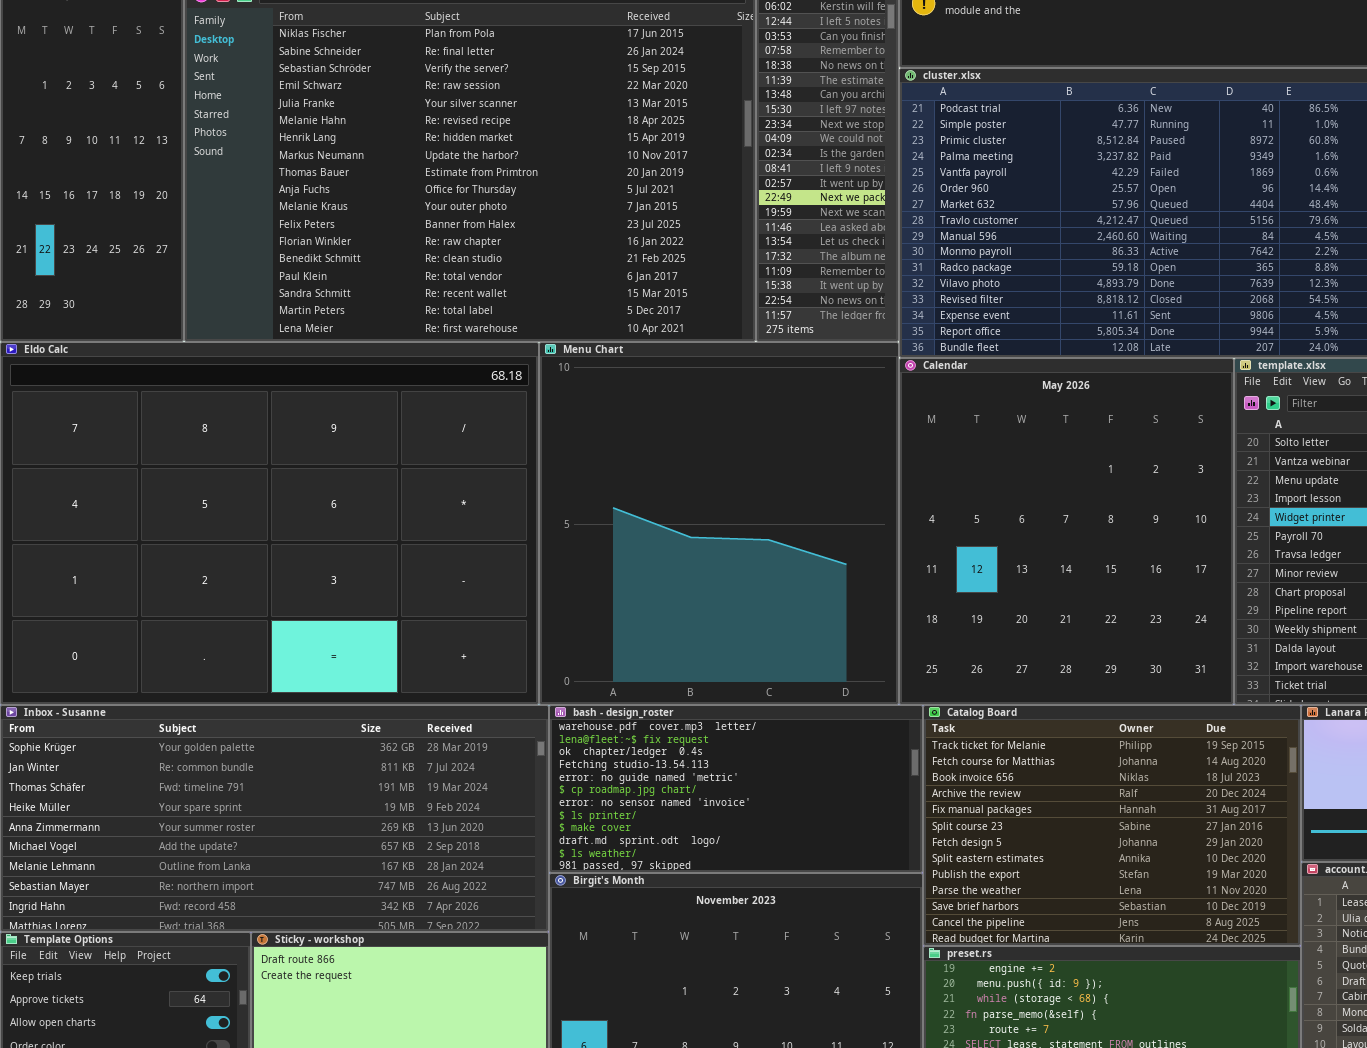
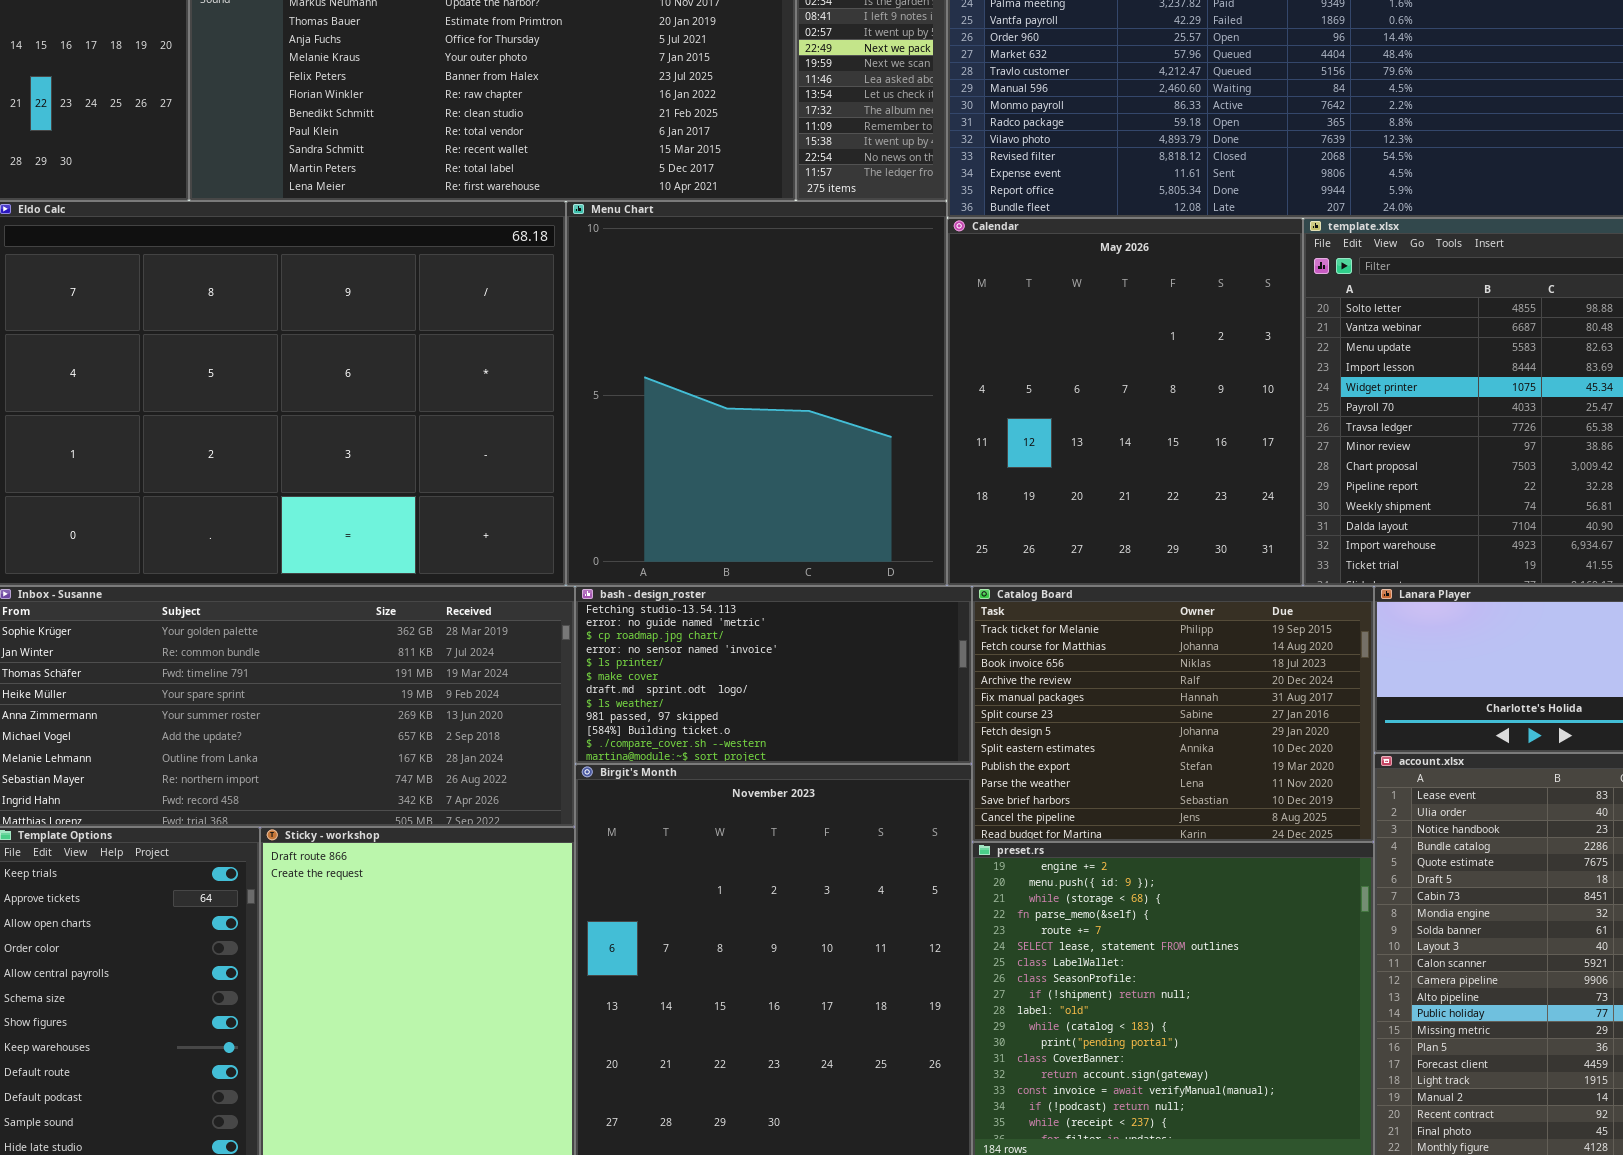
bash - design_roster: [549,705,923,873] -> [575,586,972,764], scrolled down 3 rows

